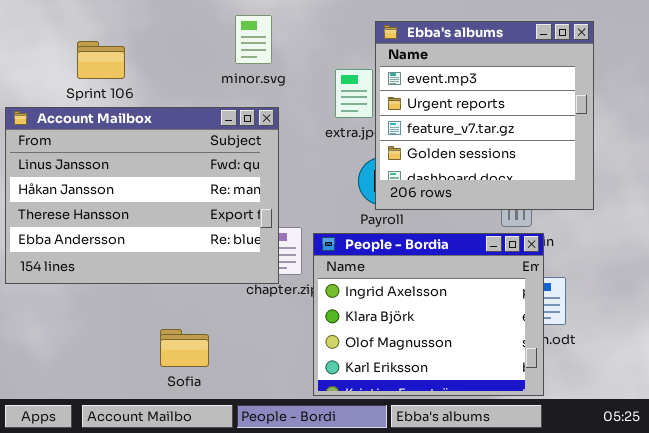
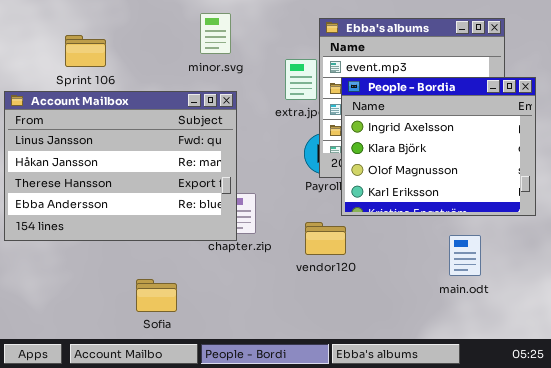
People - Bordia: [313,233,544,396] -> [341,77,536,216], moved

